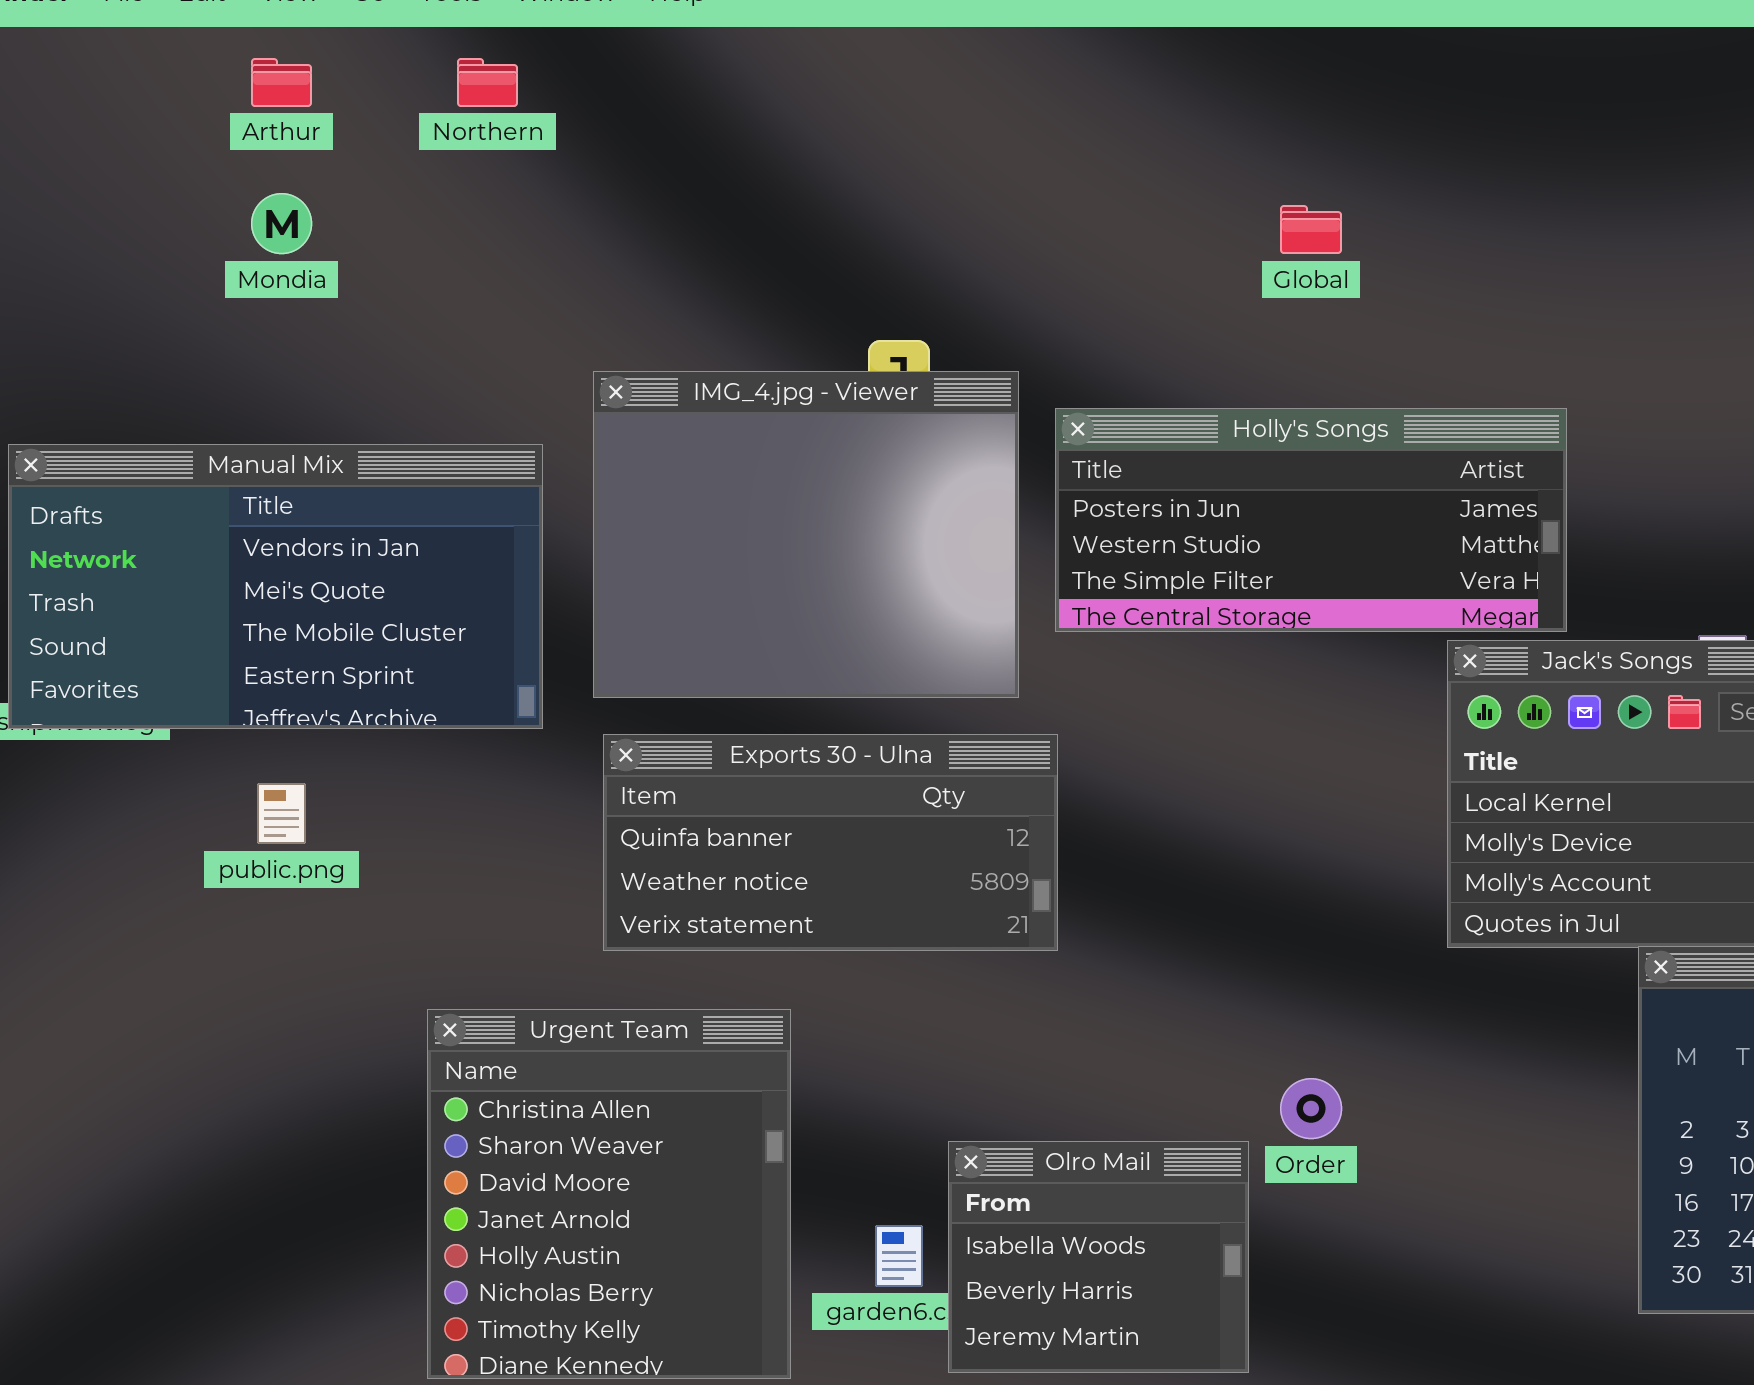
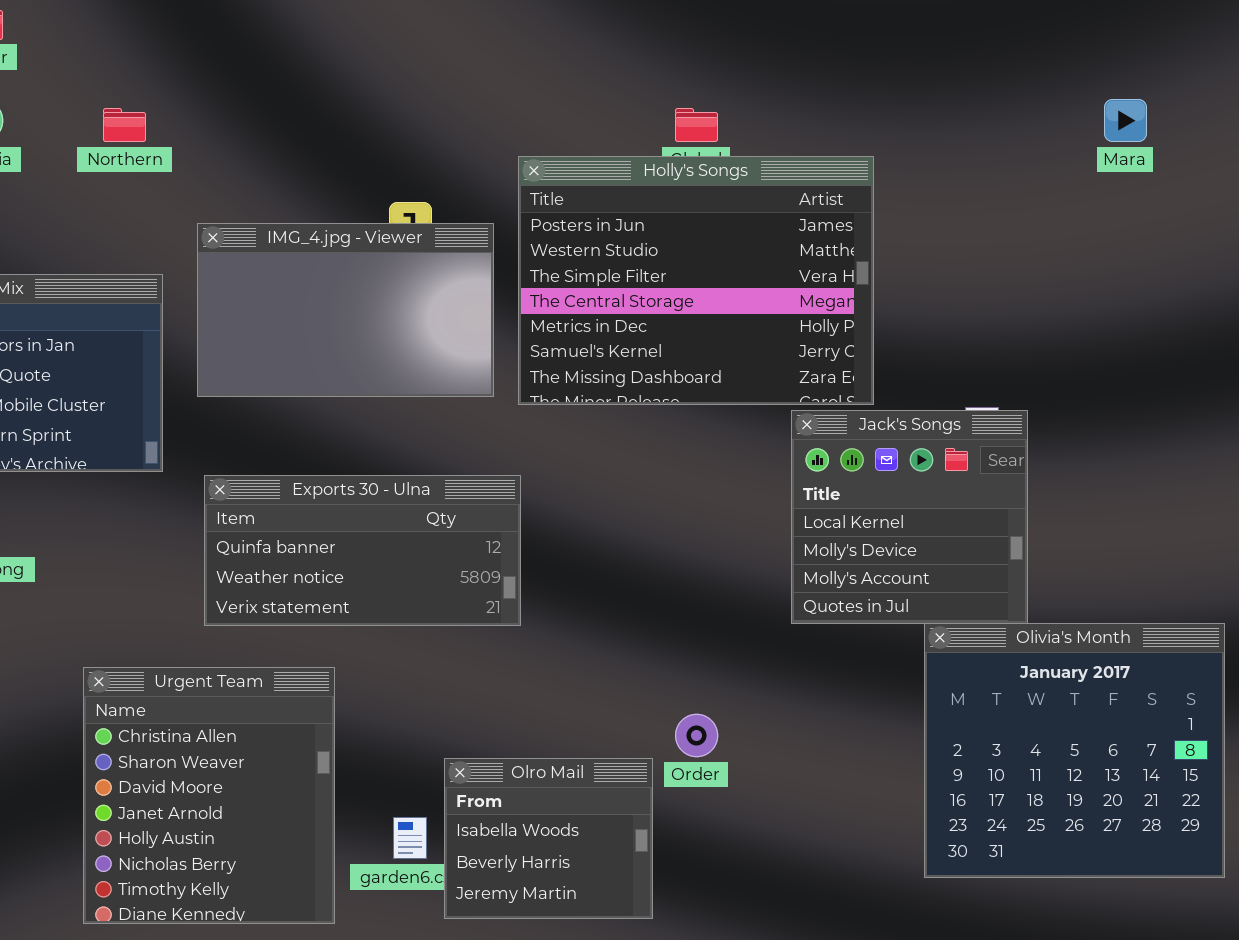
Northern: [457,58,518,107] -> [103,108,146,142], moved
IMG_4.jpg - Viewer: [593,371,1019,698] -> [197,223,494,397], resized
Holly's Songs: [1055,408,1567,632] -> [518,156,874,405], resized

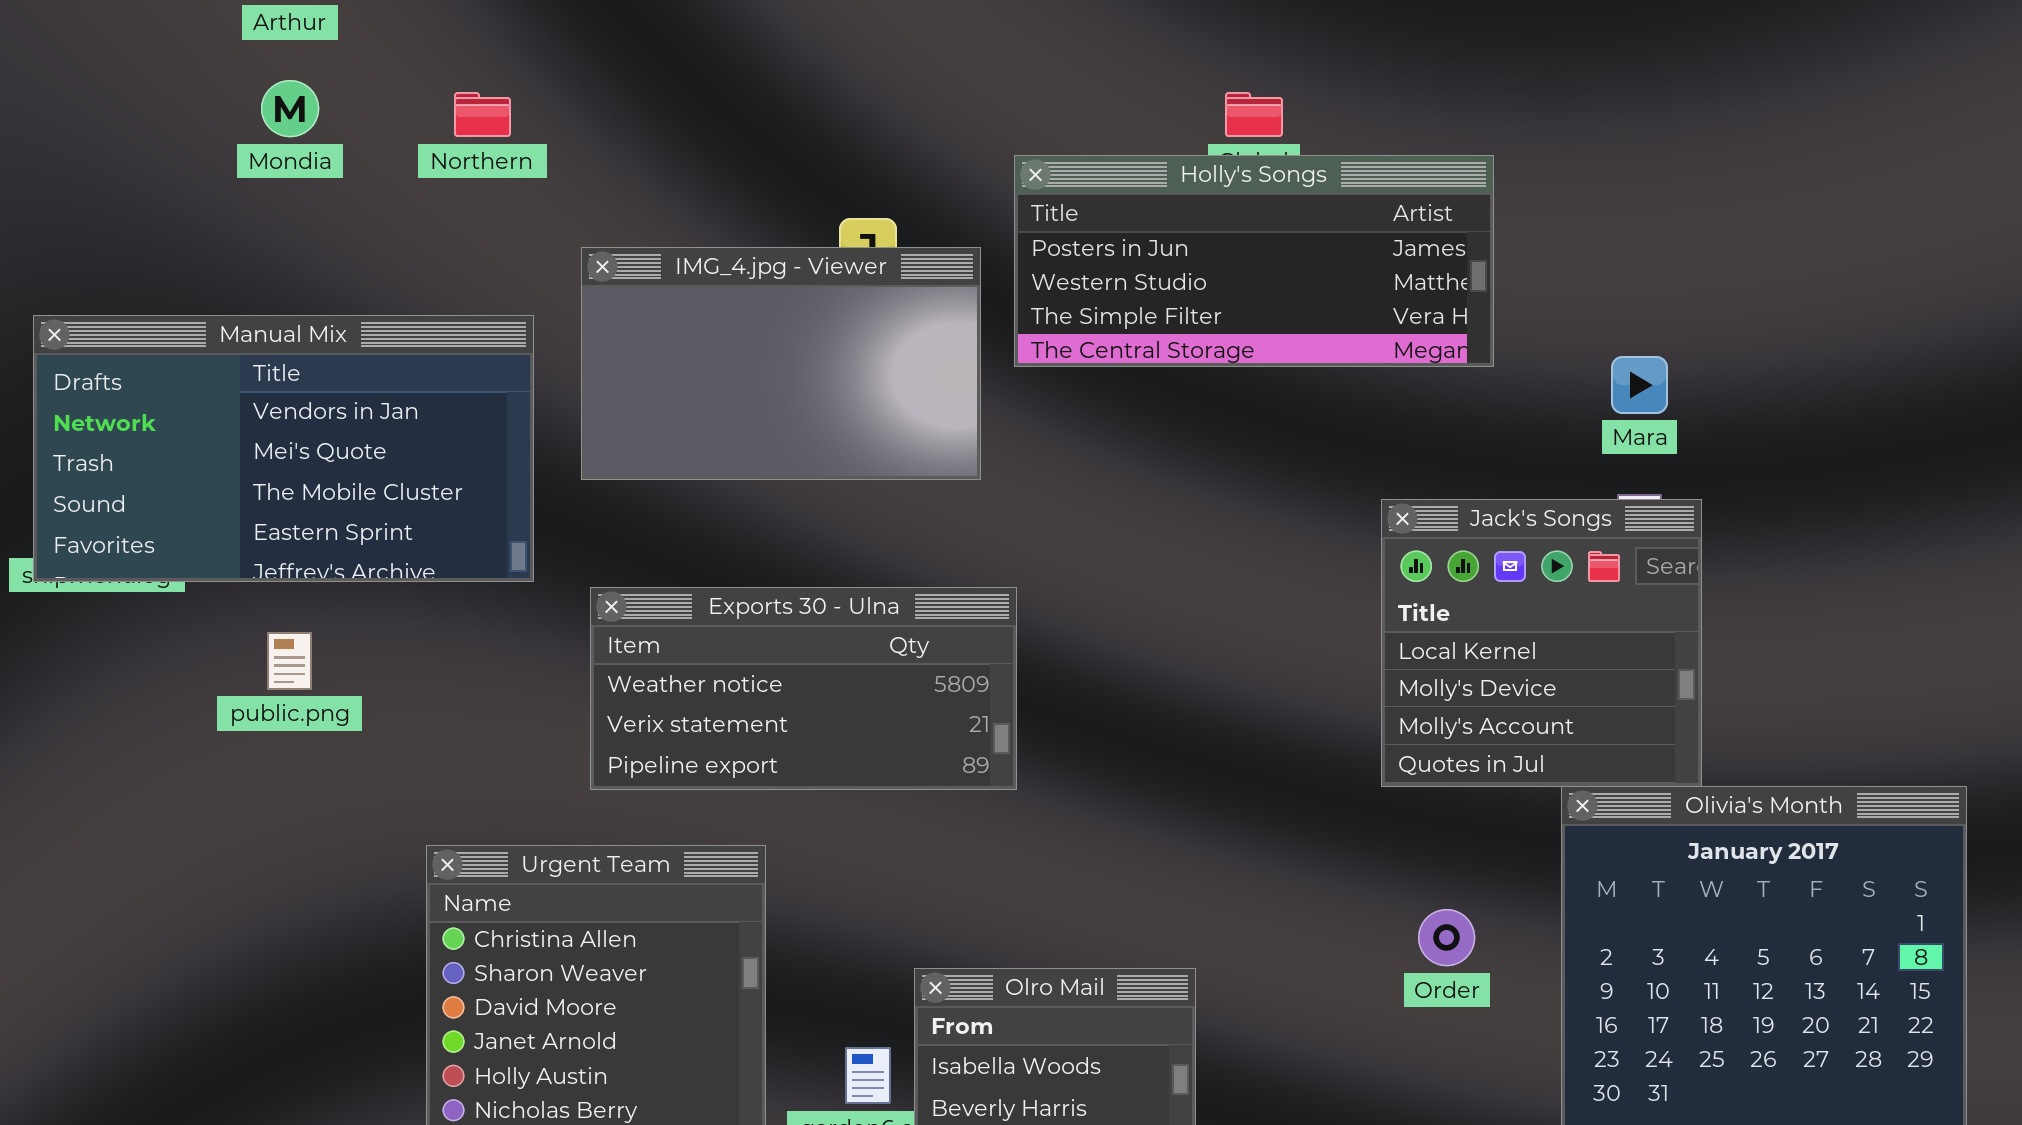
Mara: [1104,99,1147,142] -> [1611,356,1668,414], moved
Holly's Songs: [518,156,874,405] -> [1014,155,1494,367], resized
Exports 30 - Ulna: [204,475,521,626] -> [590,587,1017,790], scrolled down 1 row
Order: [675,714,718,757] -> [1418,909,1475,966], moved

